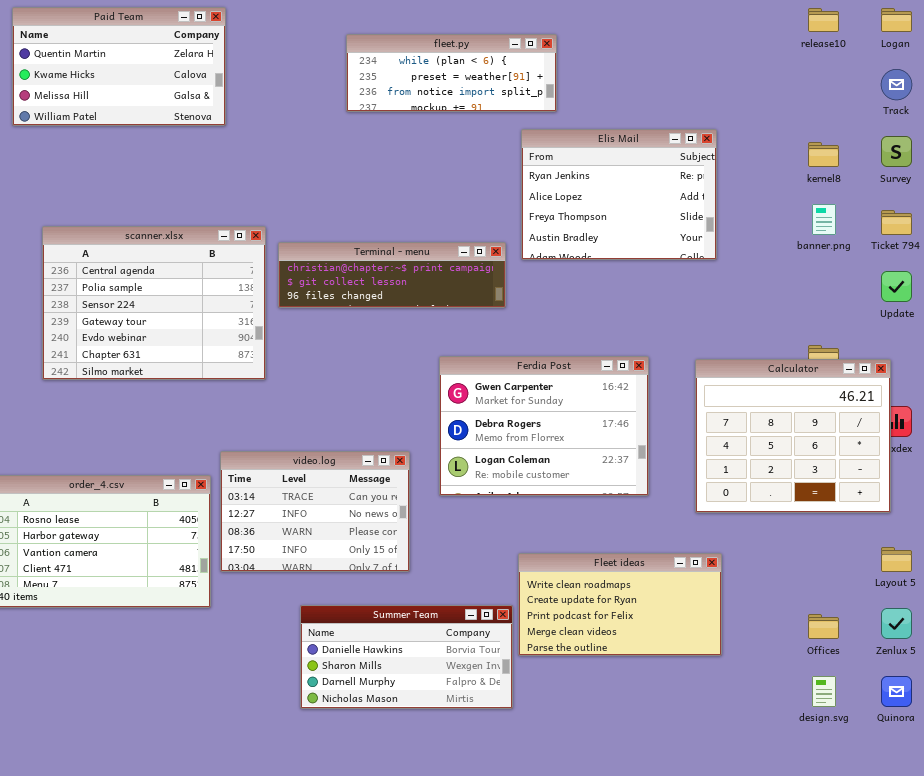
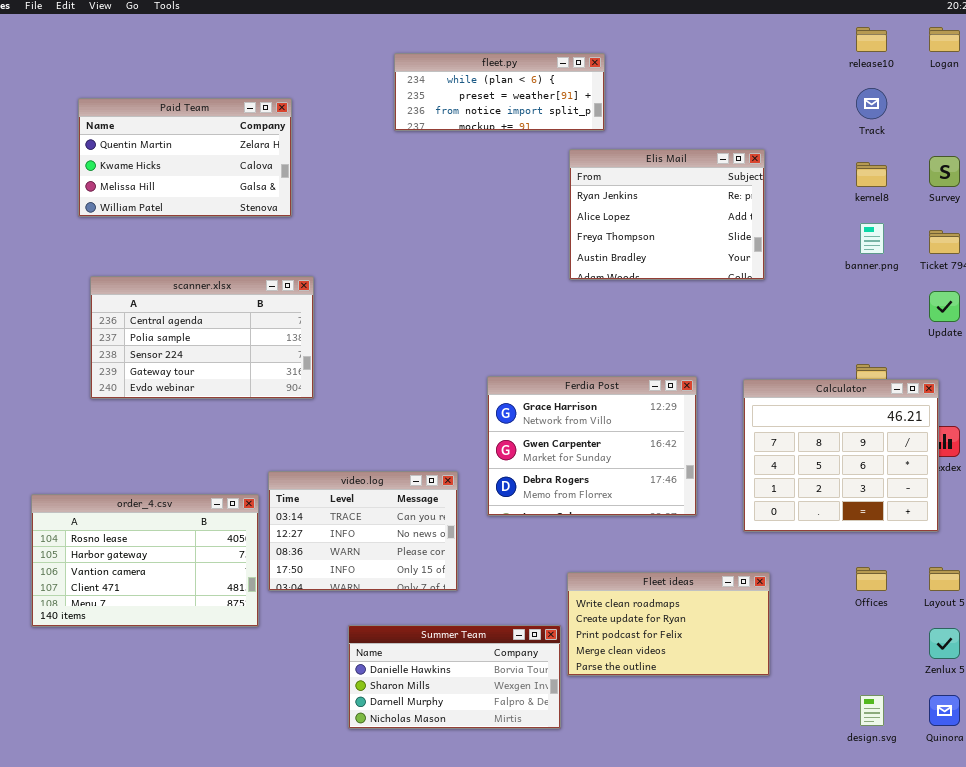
Paid Team: [12,7,226,126] -> [78,98,292,217], moved
Track: [881,69,912,100] -> [856,88,887,119], moved
scanner.xlsx: [42,226,266,380] -> [90,276,314,399], resized
Terminal - menu: [278,242,506,308] -> none, closed
Ferdia Post: [439,356,649,496] -> [487,376,697,516], scrolled up 1 row
Offices: [808,614,839,639] -> [856,567,887,591], moved

